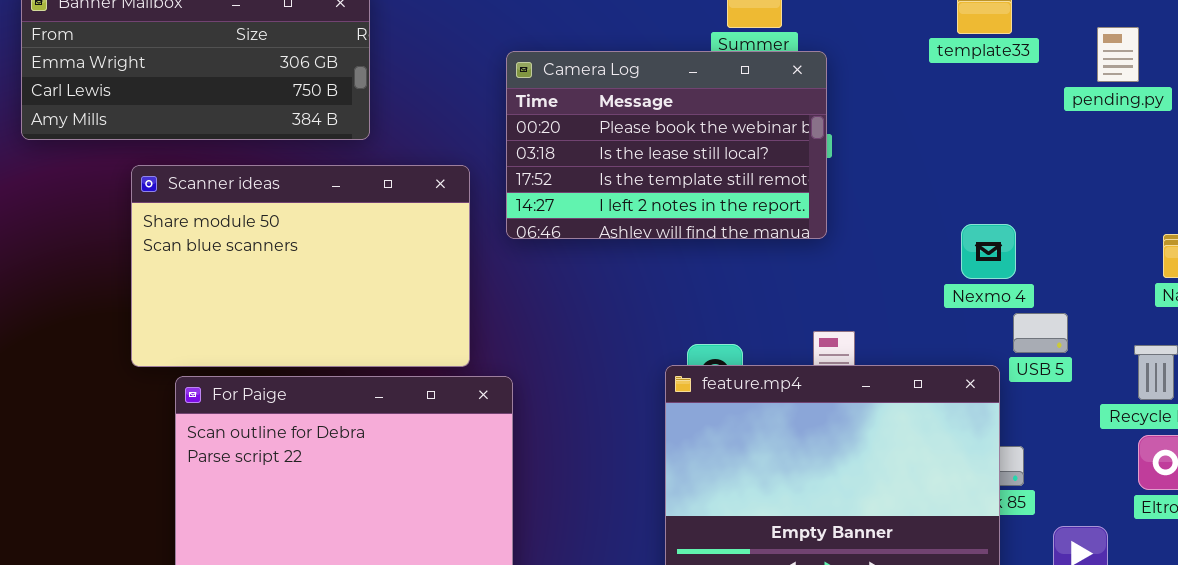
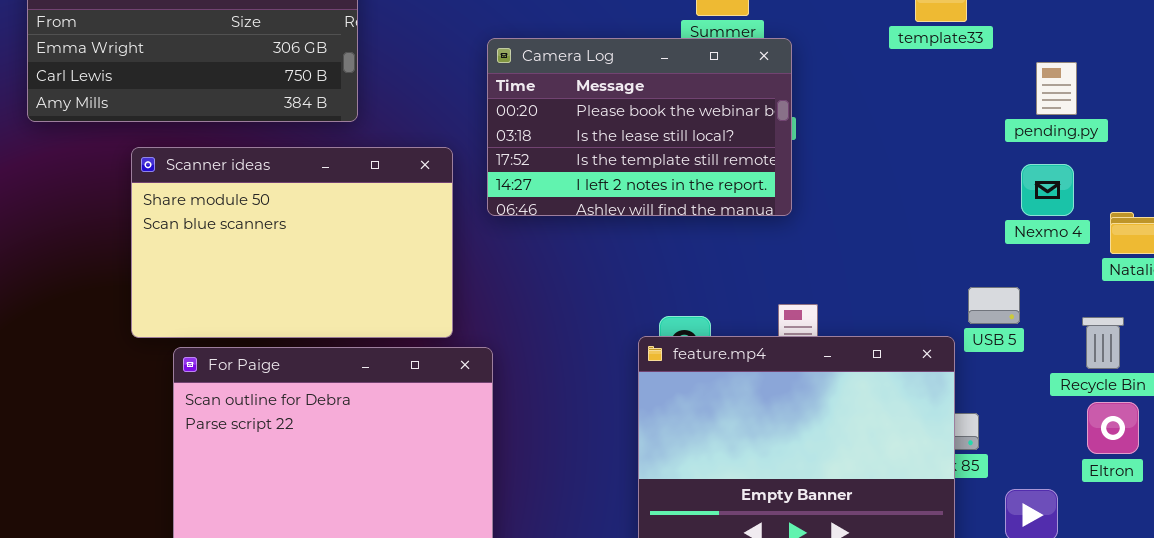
pending.py: [1097,27,1139,82] -> [1036,62,1077,115], moved
Nexmo 4: [961,224,1016,279] -> [1021,164,1074,216], moved

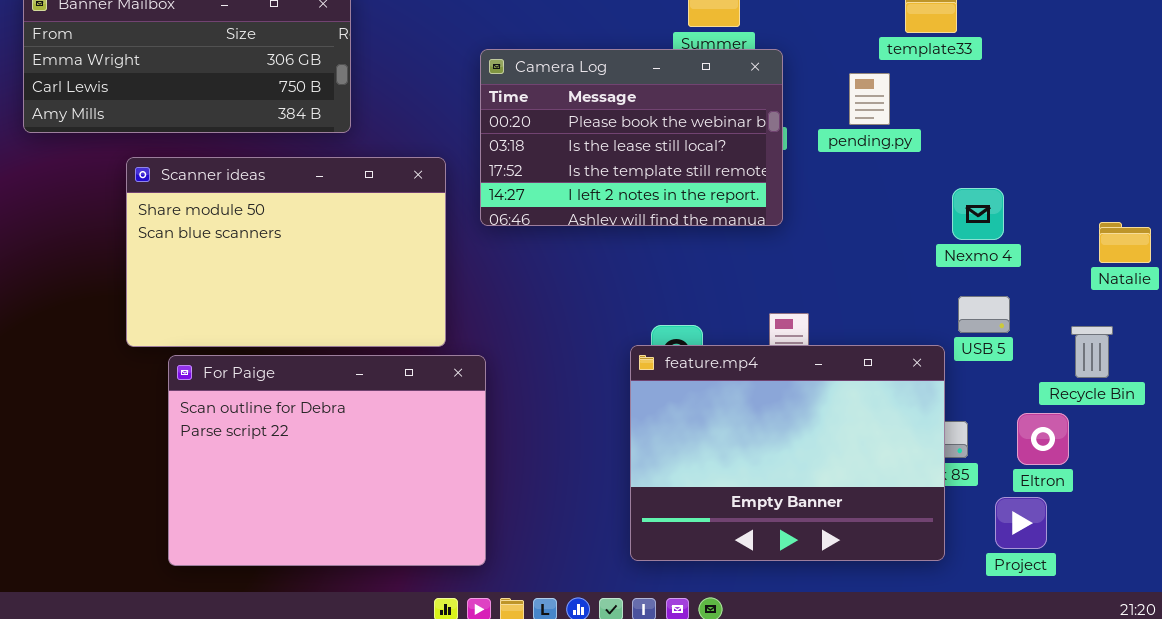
pending.py: [1036,62,1077,115] -> [849,73,890,125], moved
Nexmo 4: [1021,164,1074,216] -> [952,188,1004,240], moved
Eltron: [1087,402,1139,454] -> [1017,413,1069,465], moved

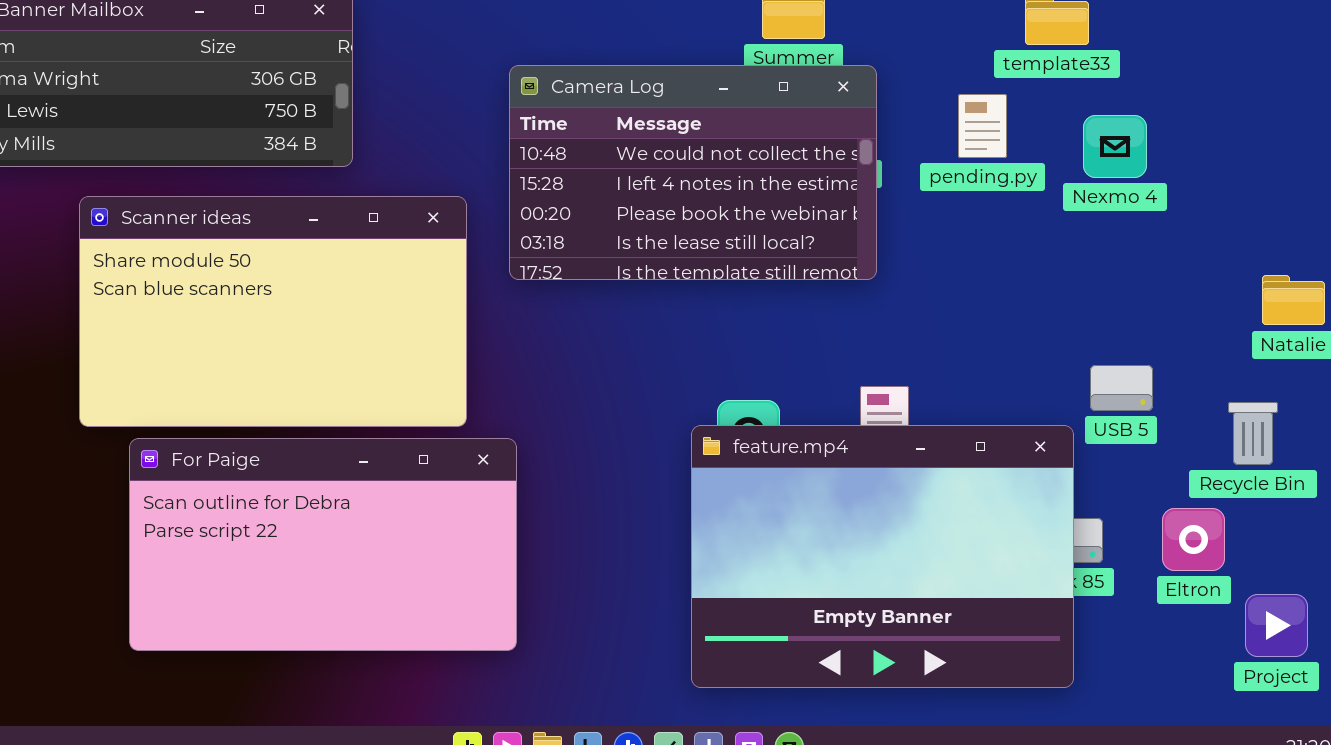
Camera Log: [480,49,783,226] -> [509,65,877,280], scrolled up 2 rows
Nexmo 4: [952,188,1004,240] -> [1083,115,1147,178], moved
For Paige: [168,355,486,566] -> [129,438,517,651], resized
Project: [995,497,1047,549] -> [1245,594,1308,657], moved

